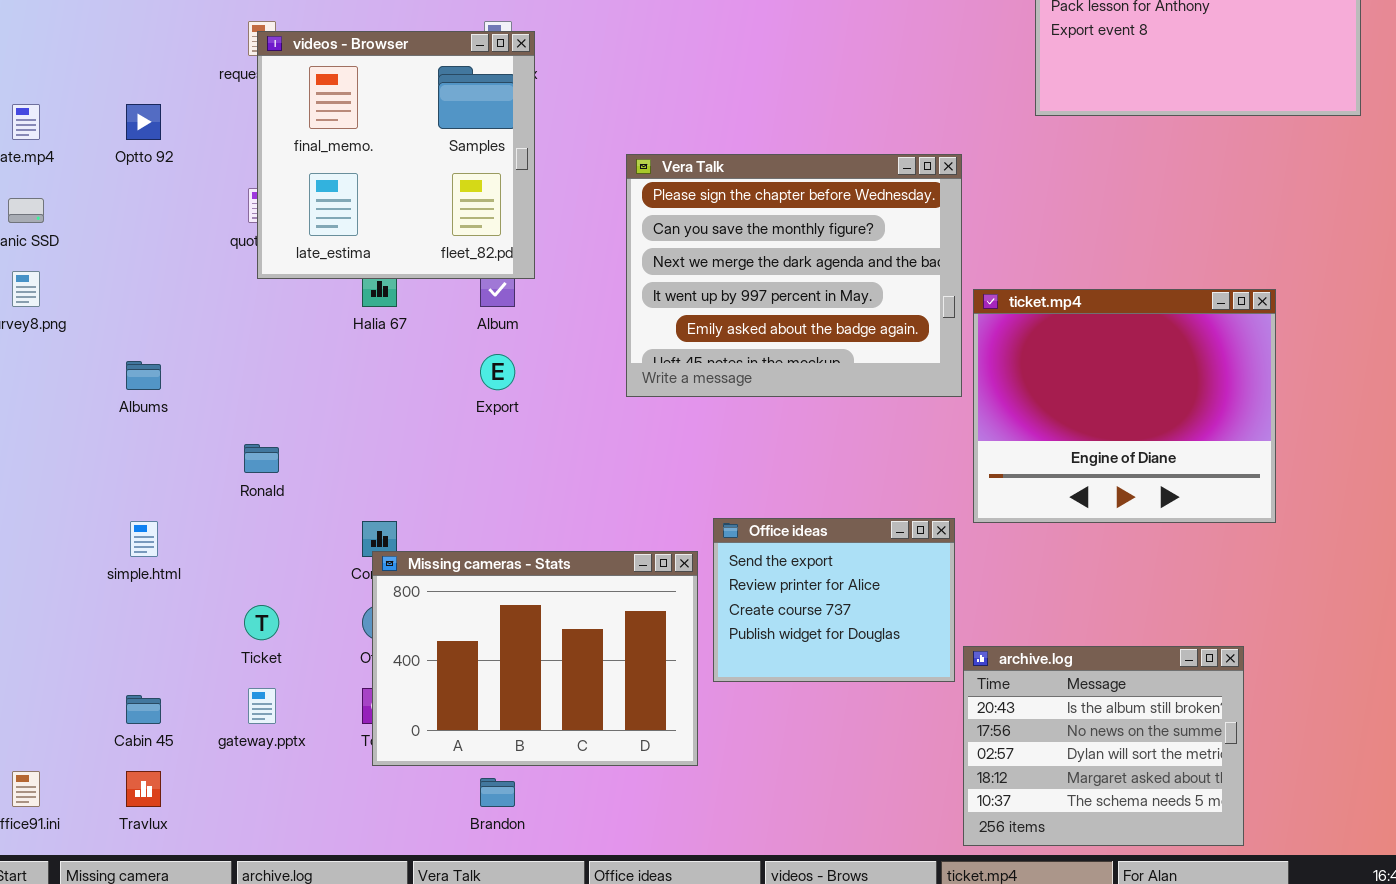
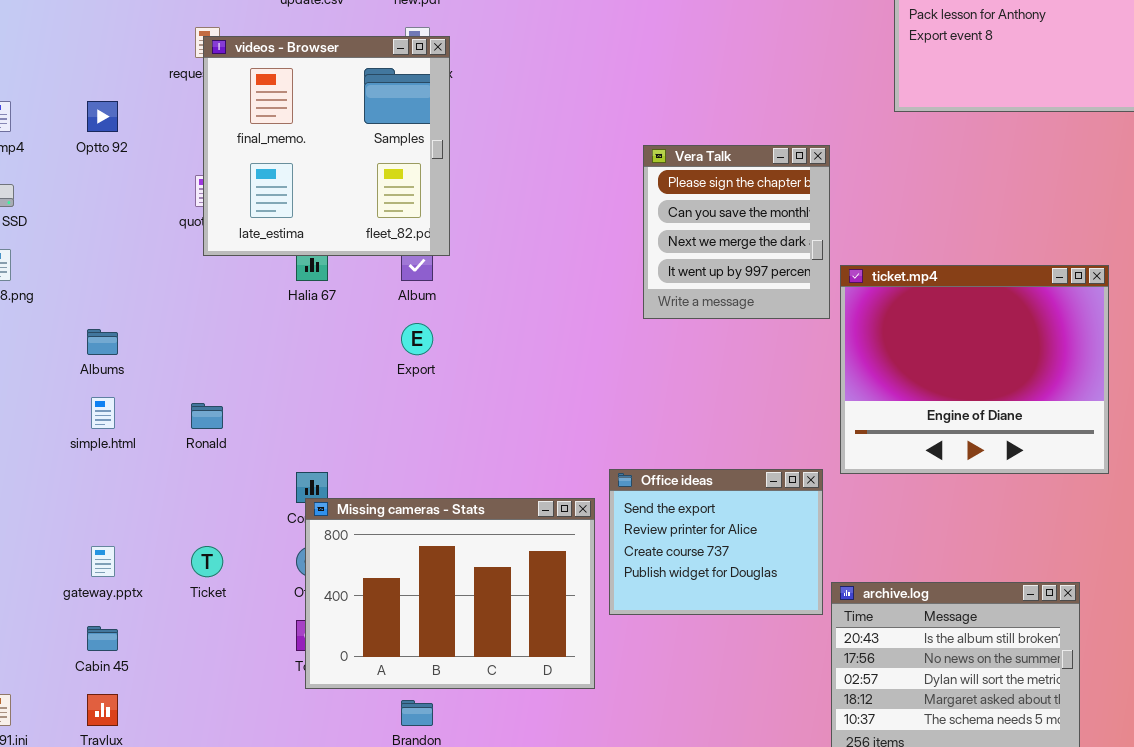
Vera Talk: [626,154,962,397] -> [643,145,830,319], resized
simple.html: [130,521,158,557] -> [91,397,115,429], moved
gateway.pptx: [248,688,276,724] -> [91,546,115,577], moved

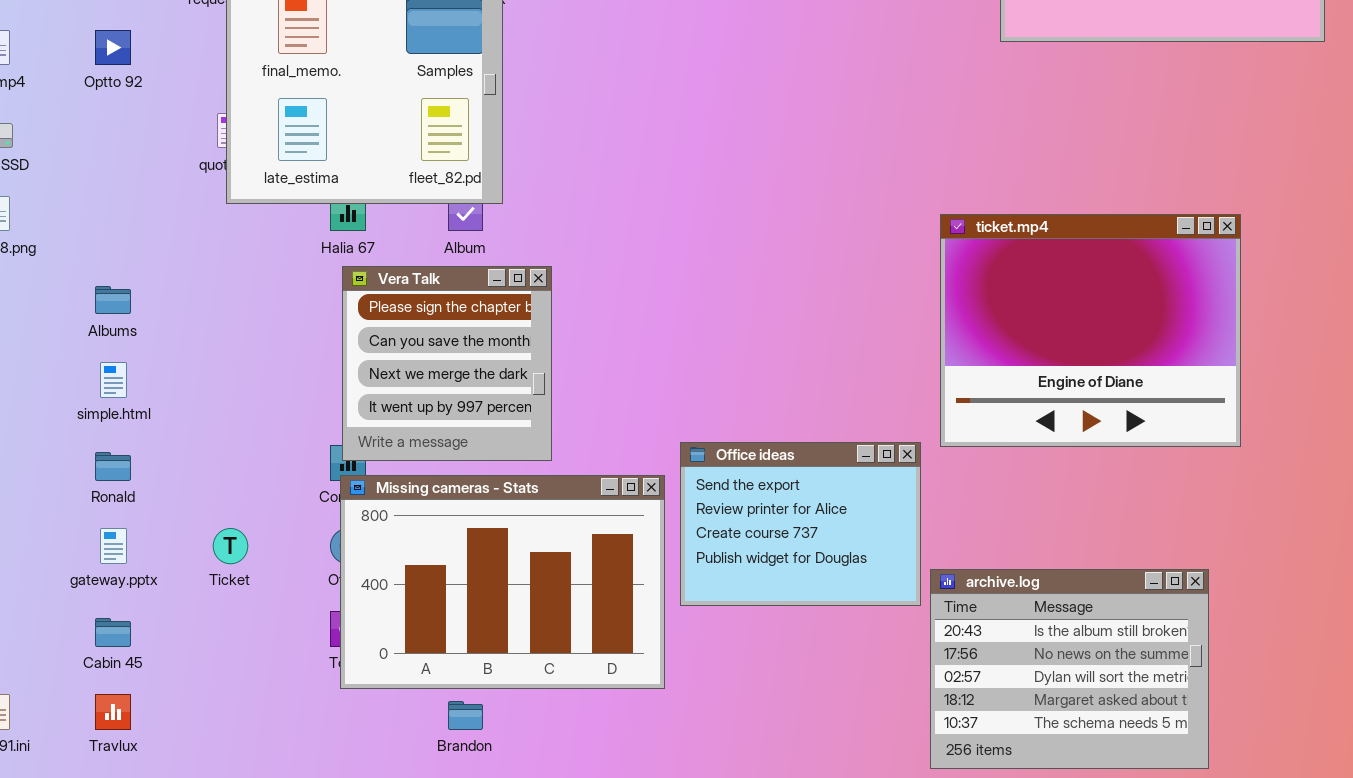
Vera Talk: [643,145,830,319] -> [342,266,552,461], moved
Ronald: [191,403,223,429] -> [95,452,131,481], moved

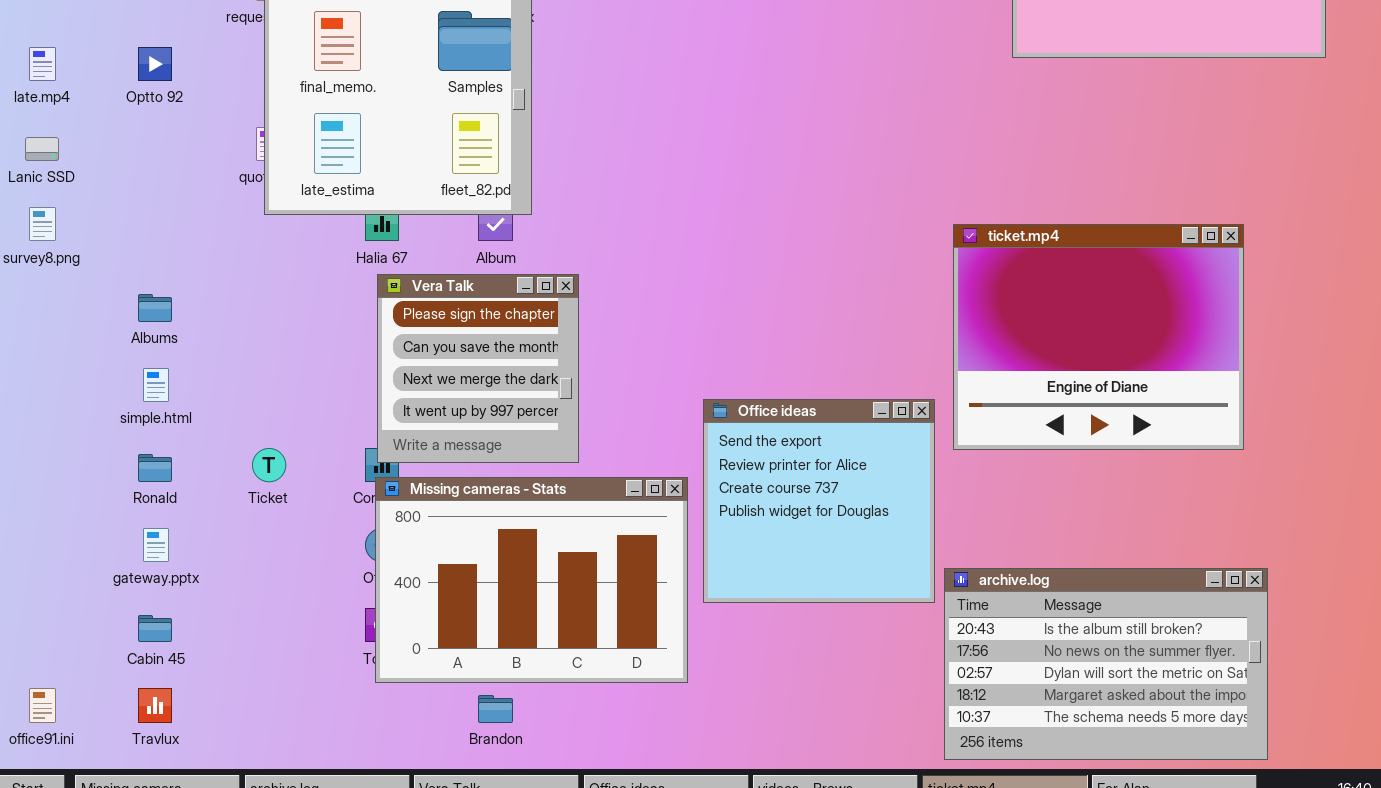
Office ideas: [680,442,921,606] -> [703,399,935,603], resized
Ticket: [213,528,248,564] -> [252,448,286,482], moved
archive.log: [930,569,1209,769] -> [944,568,1268,760], resized

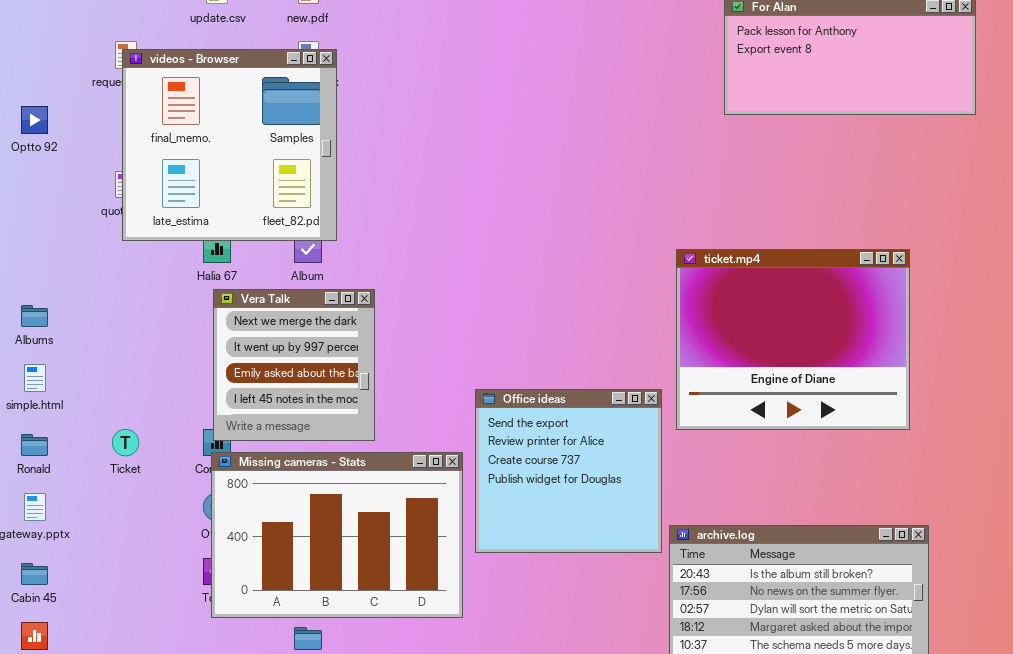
Vera Talk: [377,274,579,463] -> [213,289,375,441], scrolled down 2 rows

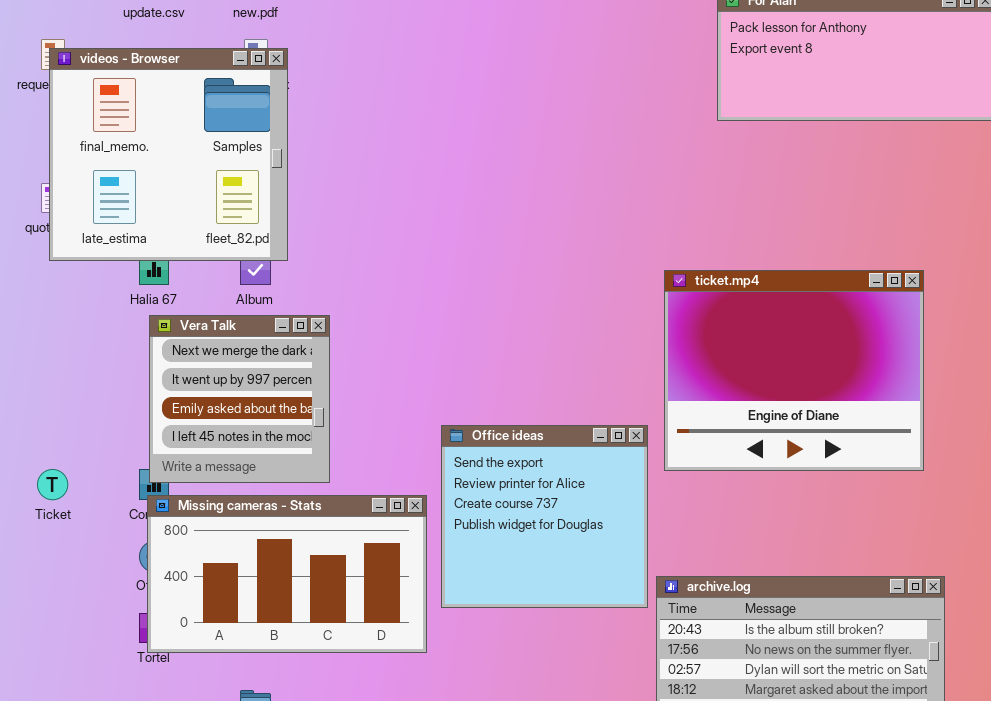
Missing cameras - Stats: [211,452,463,618] -> [147,495,427,653], resized

